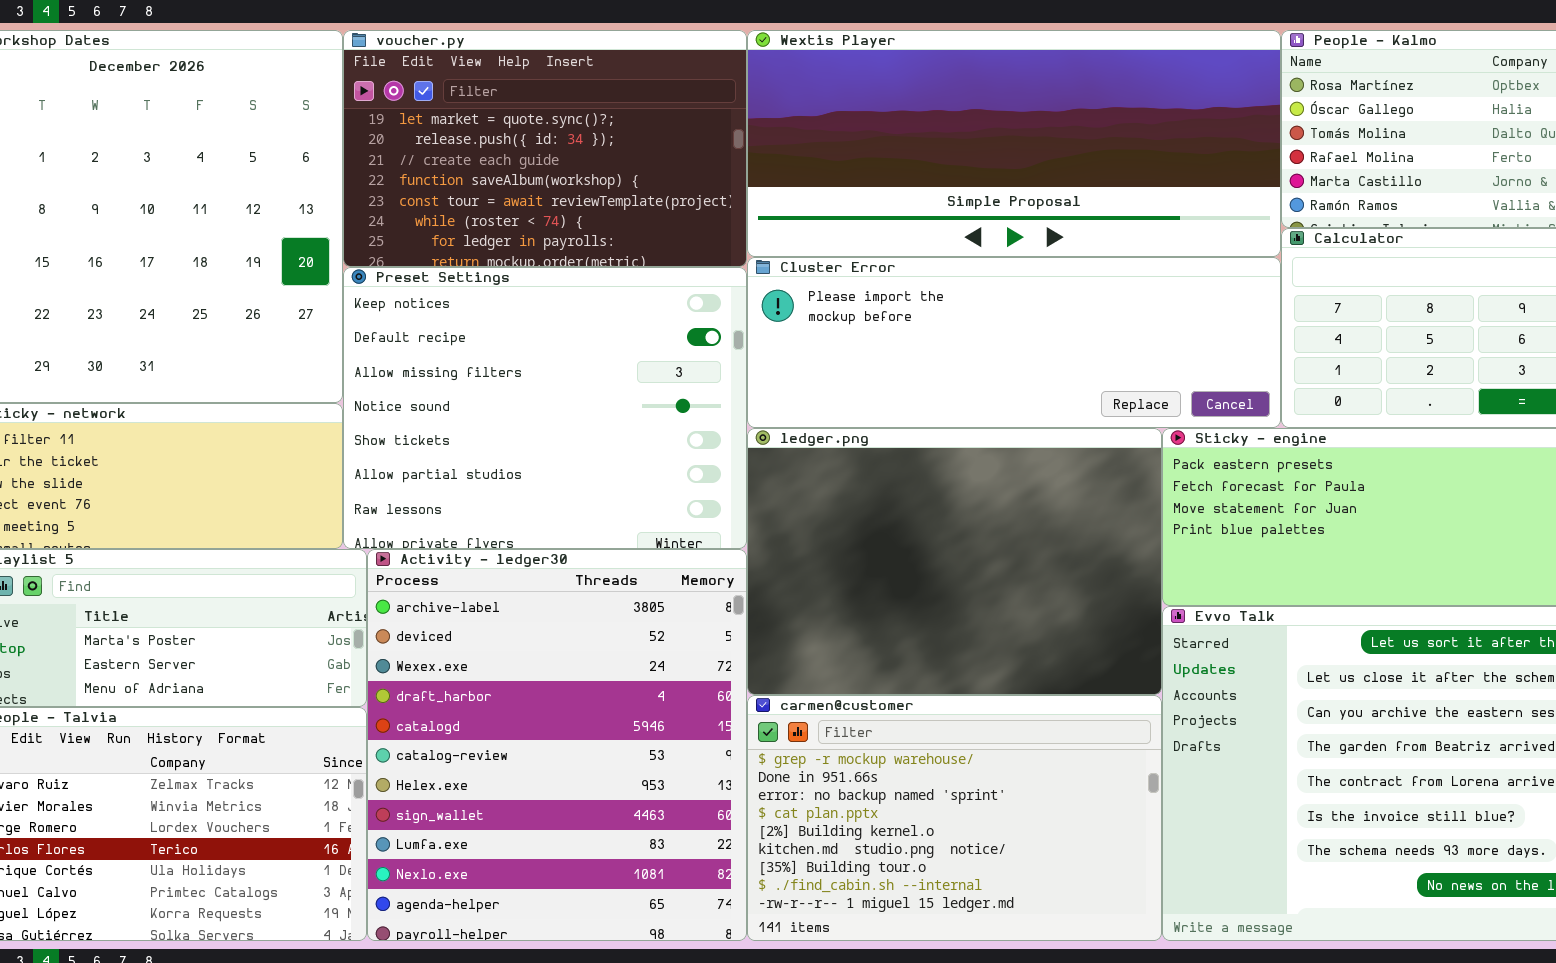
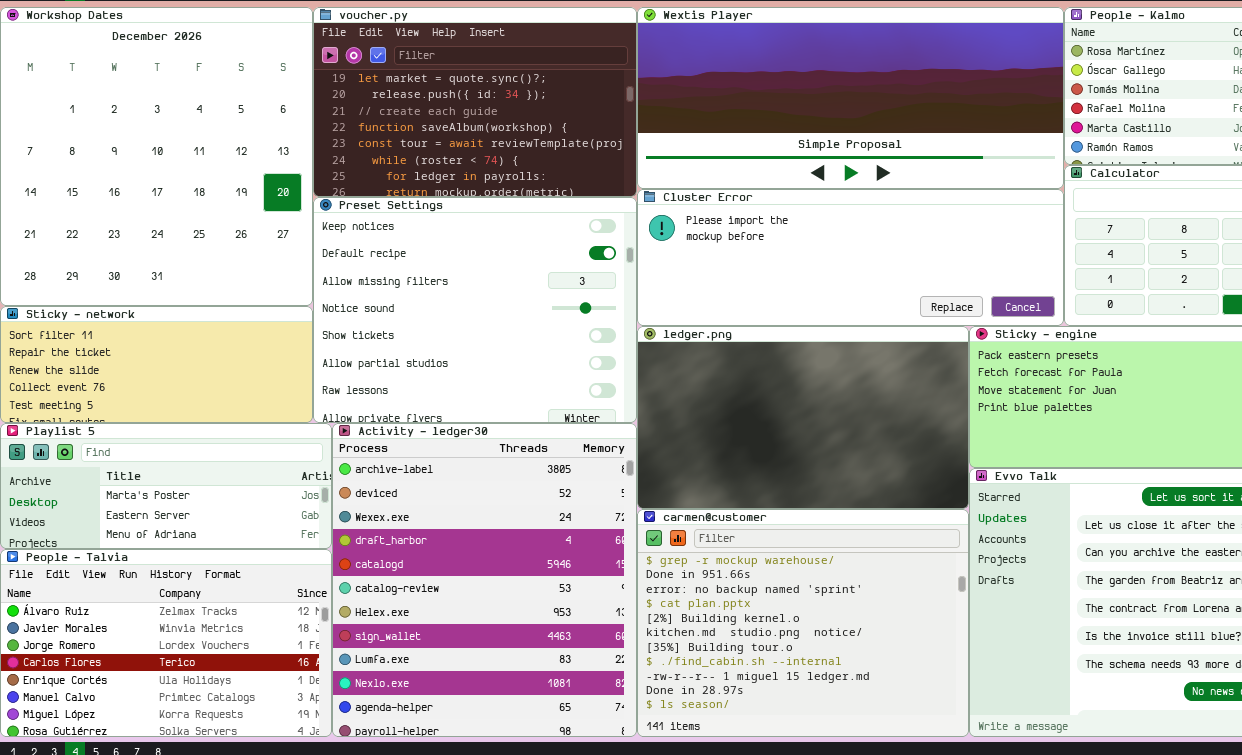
ledger.png: [747,428,1162,695] -> [637,326,969,509], resized
carmen@customer: [747,695,1162,941] -> [637,509,969,737], resized

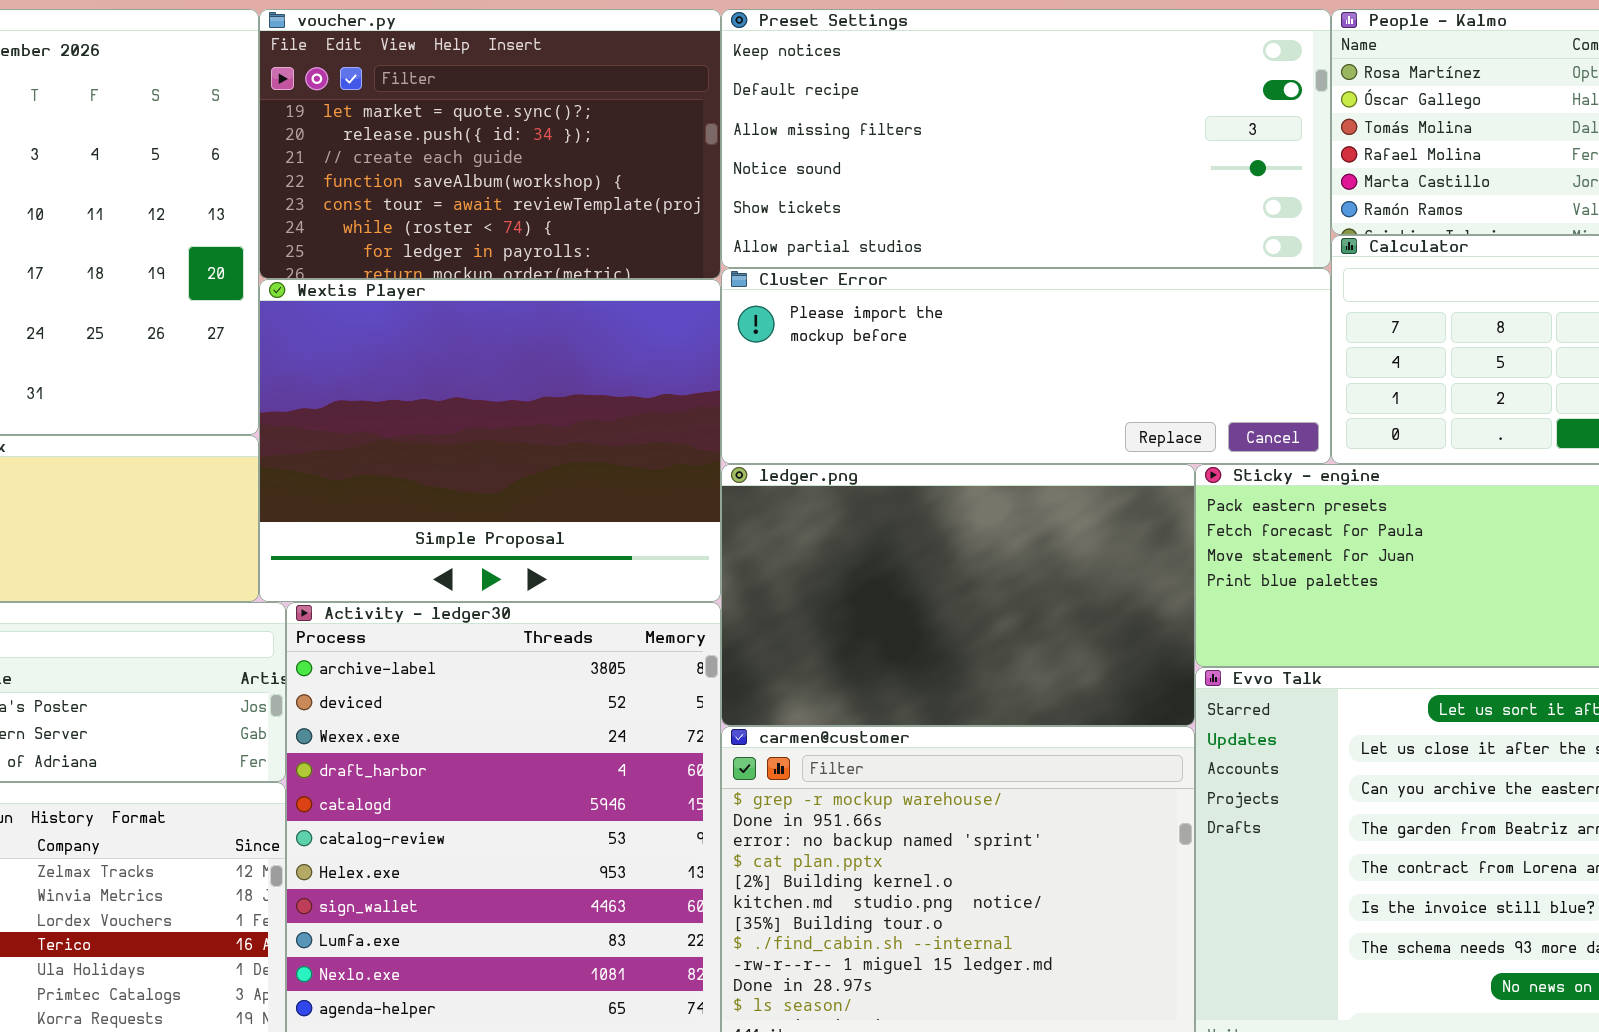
Wextis Player: [637,7,1064,189] -> [259,279,721,602], moved, resized
Preset Settings: [313,197,637,423] -> [721,9,1331,268], moved, resized

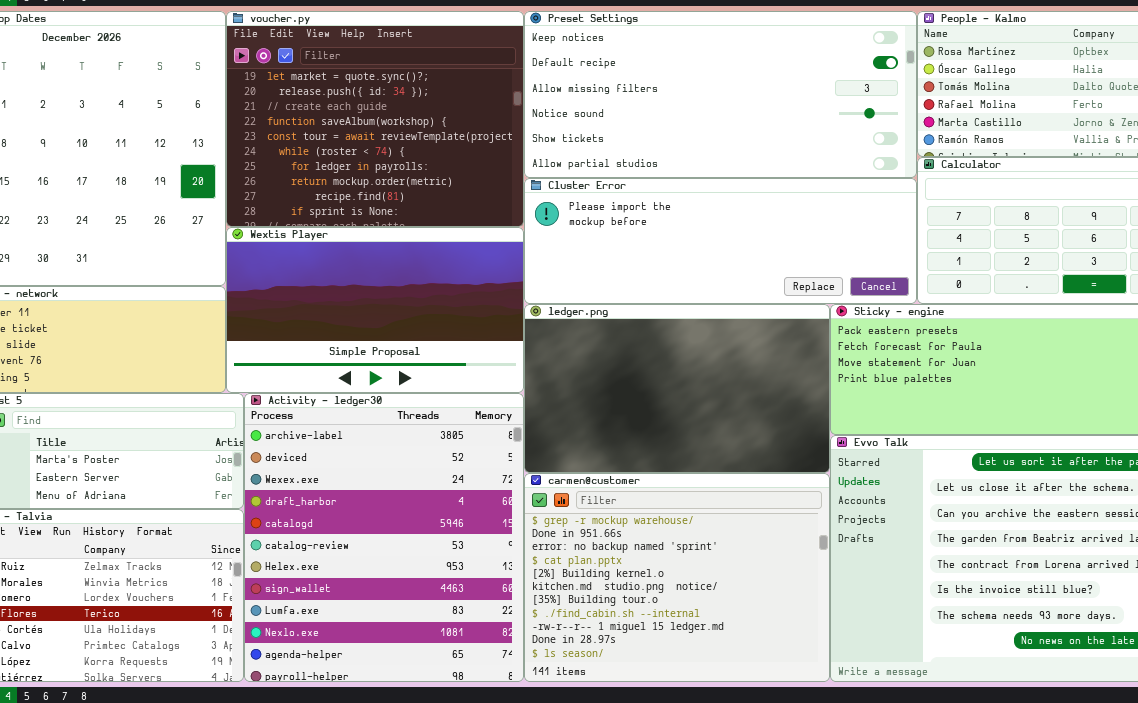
voucher.py: [259,9,721,279] -> [226,11,524,227], resized
Wextis Player: [259,279,721,602] -> [226,227,524,393], resized

